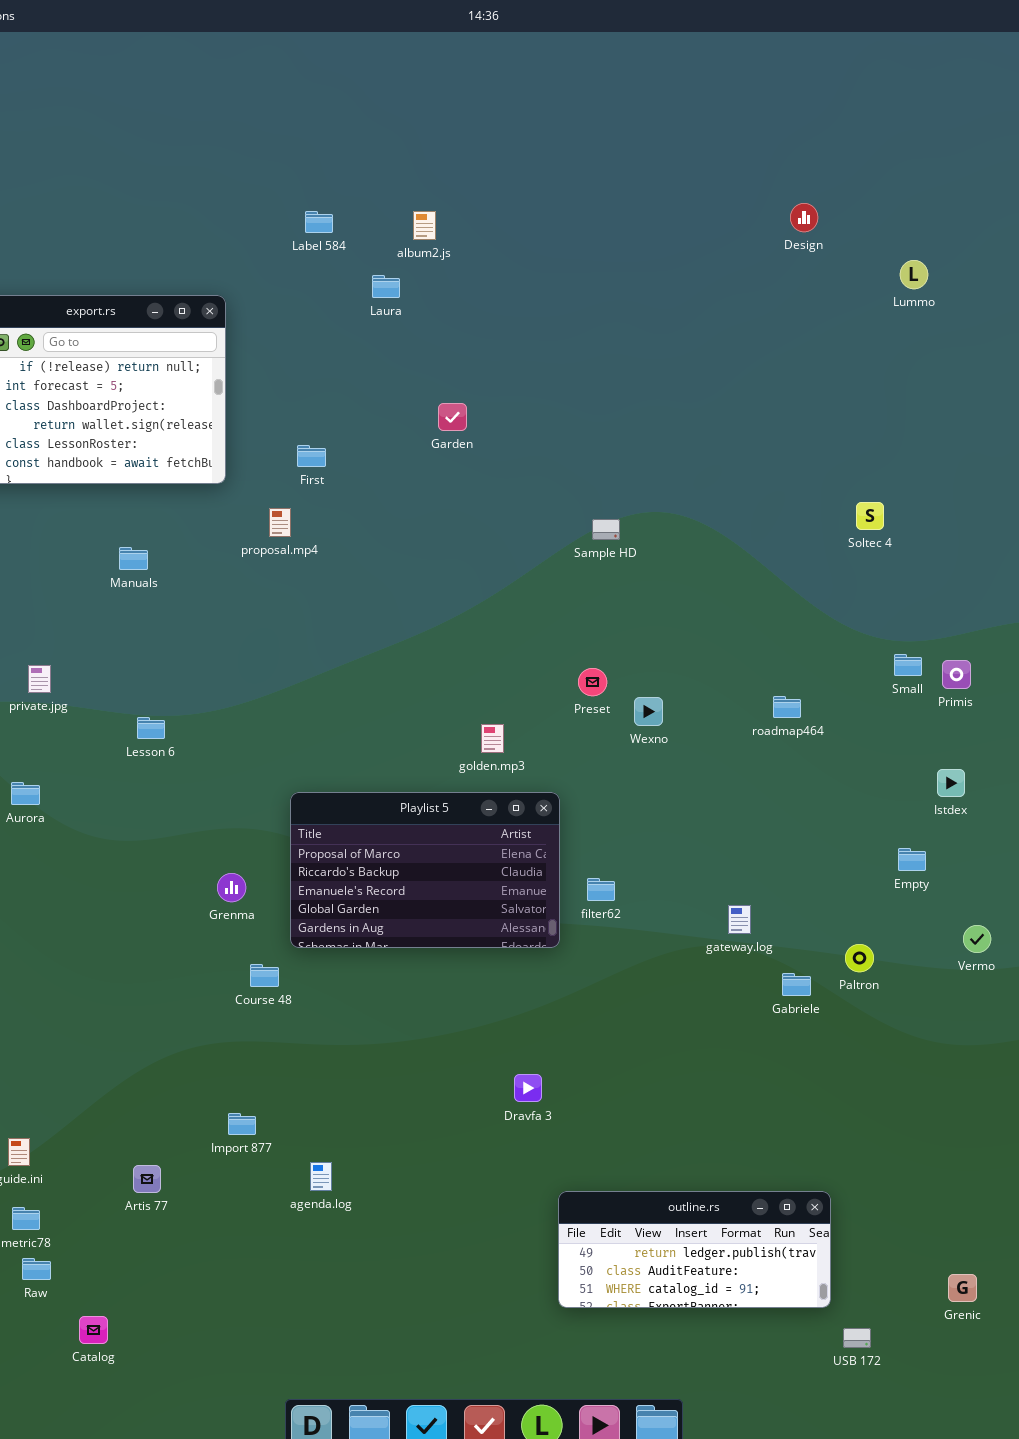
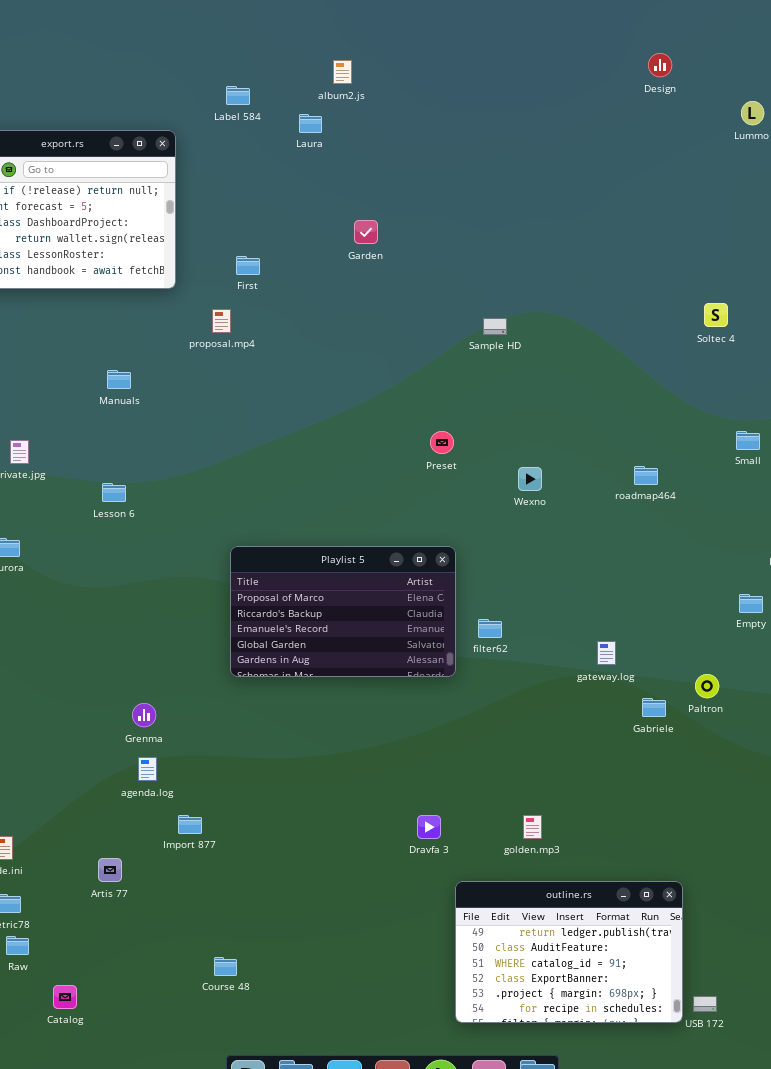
Label 584: [305,211,333,233] -> [226,86,250,105], moved
Manuals: [119,547,148,570] -> [107,370,131,389], moved
Preset: [578,668,607,696] -> [430,431,454,454], moved
golden.mp3: [481,724,504,753] -> [523,815,542,839], moved
Grenma: [217,873,246,902] -> [132,703,156,727], moved
Course 48: [250,964,279,987] -> [214,957,237,976], moved
Dravfa 3: [514,1074,542,1102] -> [417,815,441,839], moved
agenda.log: [310,1162,332,1191] -> [138,757,157,781], moved
outline.rs: [558,1191,831,1308] -> [455,881,683,1023], resized

